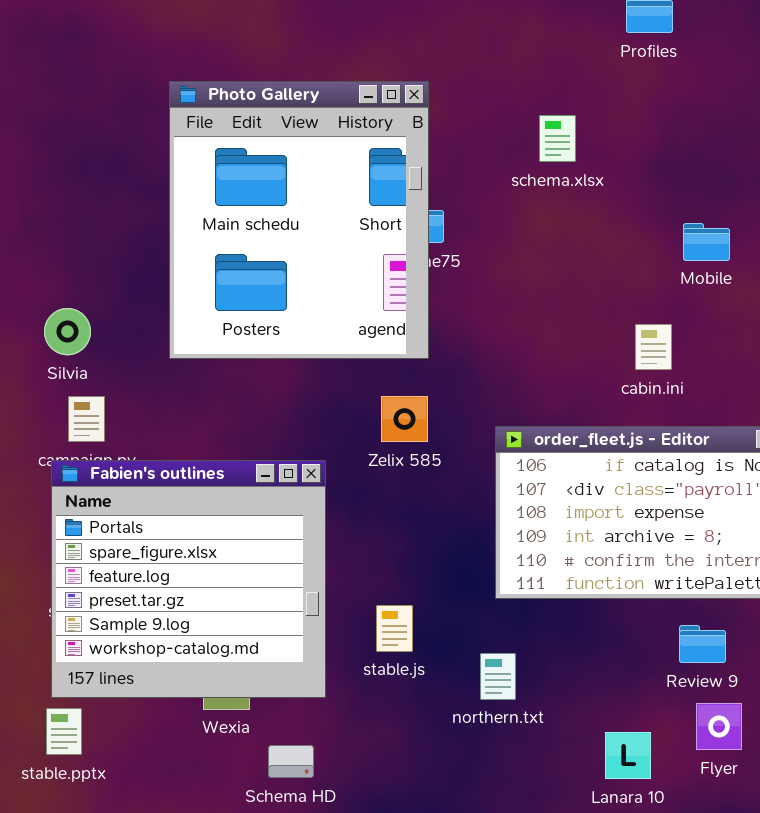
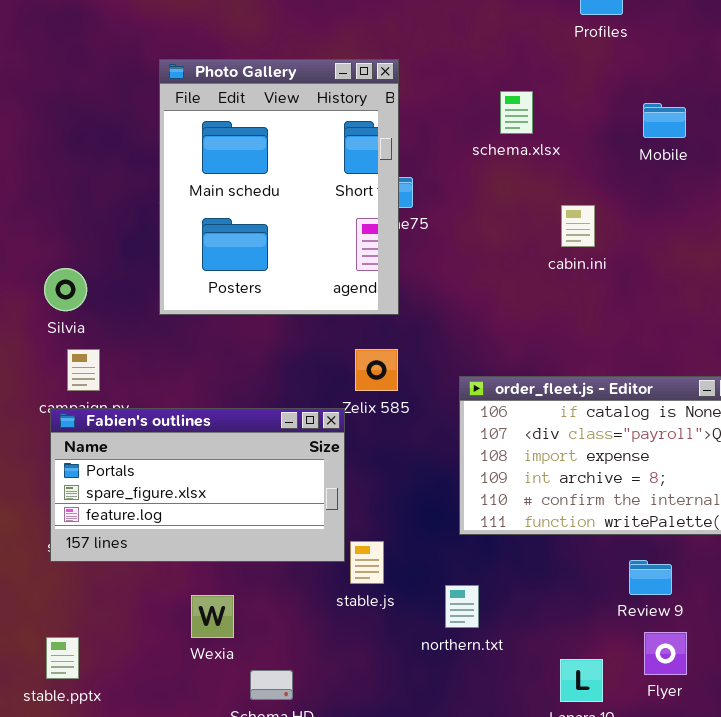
Mobile: [683,223,730,261] -> [643,103,686,138], moved
cabin.ini: [635,324,672,370] -> [561,205,595,247], moved
Fabien's outlines: [51,460,326,698] -> [50,408,345,562], resized

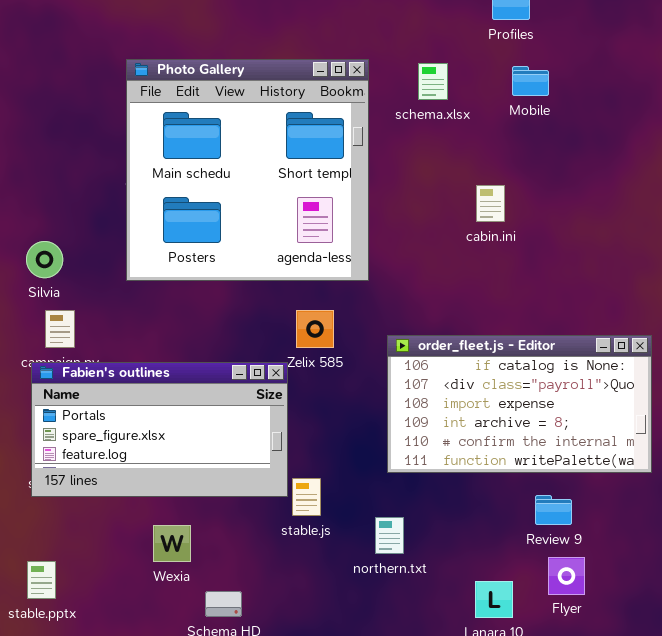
Photo Gallery: [159,59,399,315] -> [126,59,369,281], resized
schema.xlsx: [500,91,533,134] -> [418,63,448,100], moved
Mobile: [643,103,686,138] -> [512,66,549,96], moved

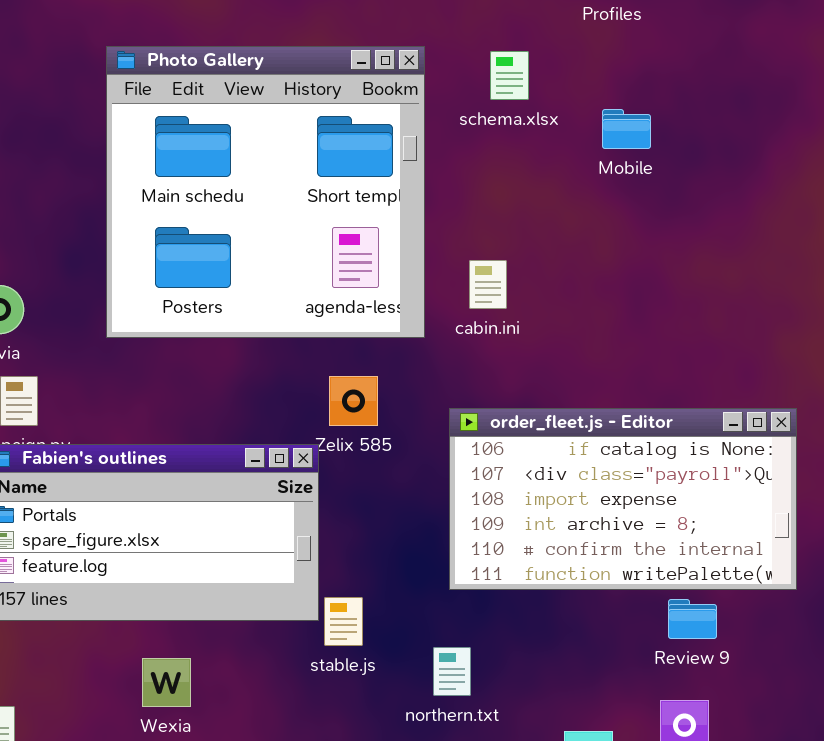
Mobile: [512,66,549,96] -> [602,109,651,149], moved
cabin.ini: [476,185,505,222] -> [469,260,507,309], moved
Review 9: [535,495,572,525] -> [668,599,717,639], moved

